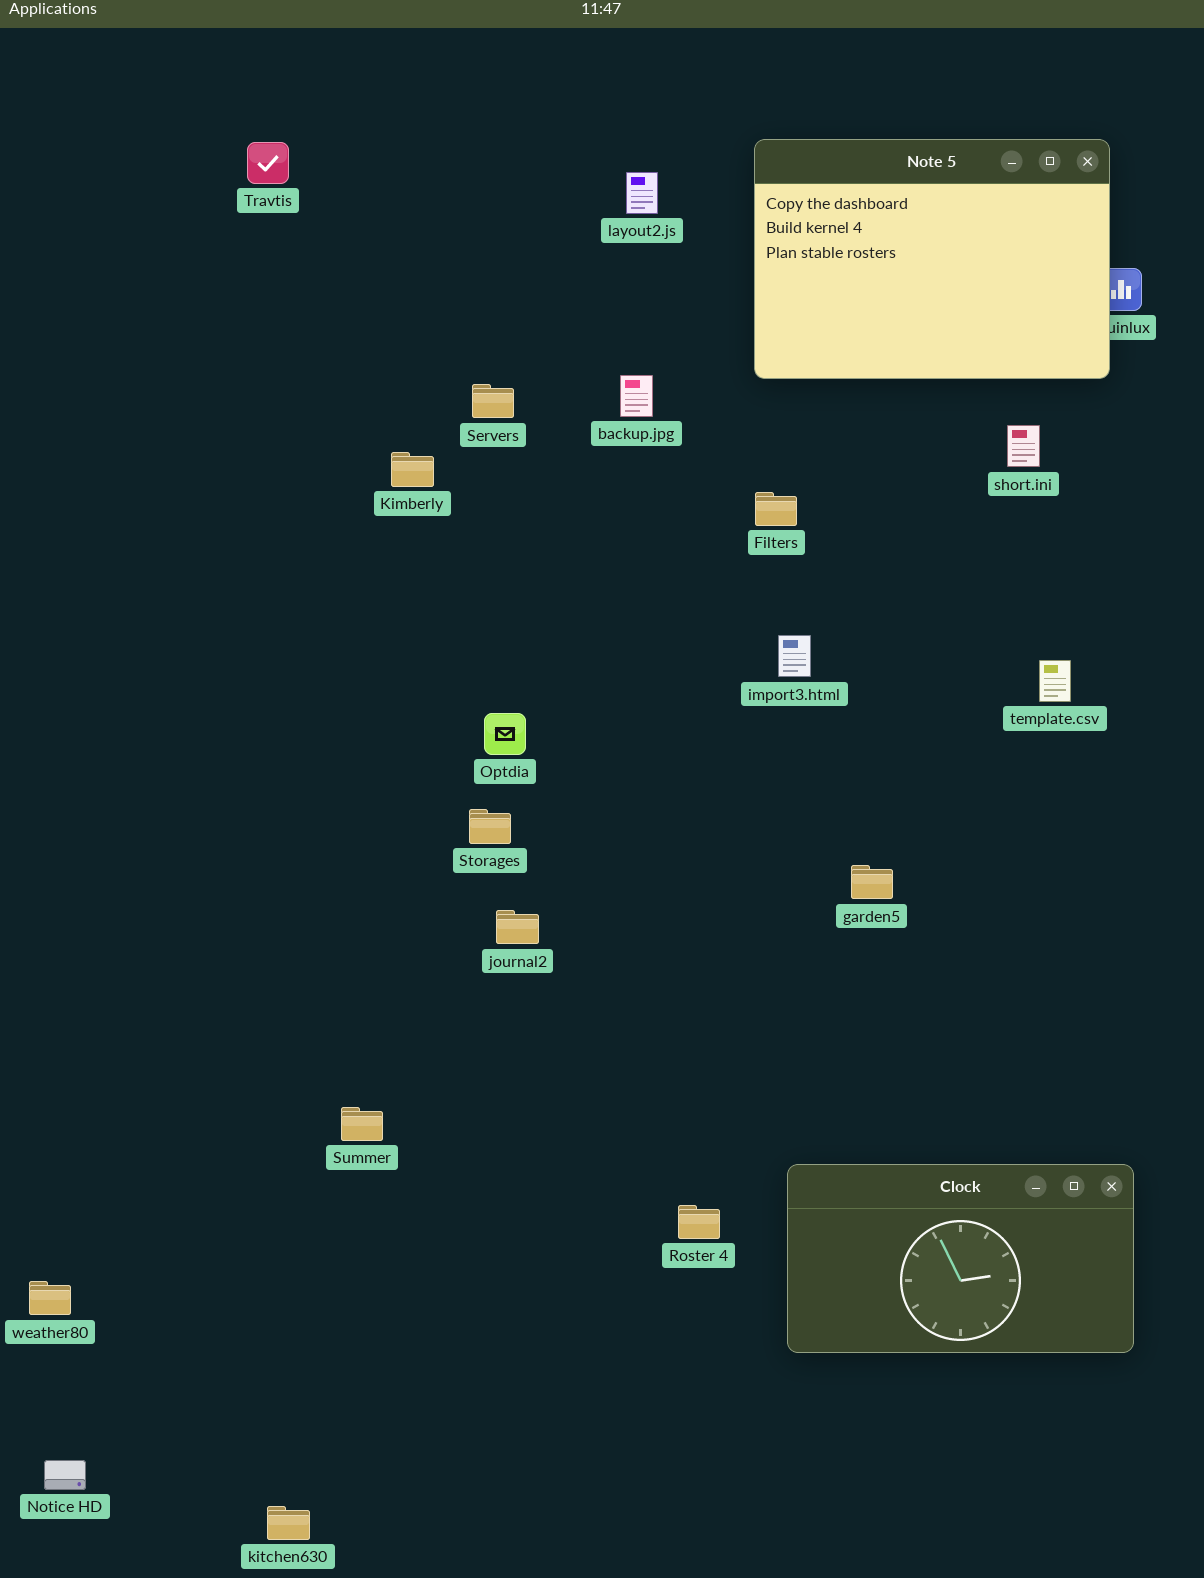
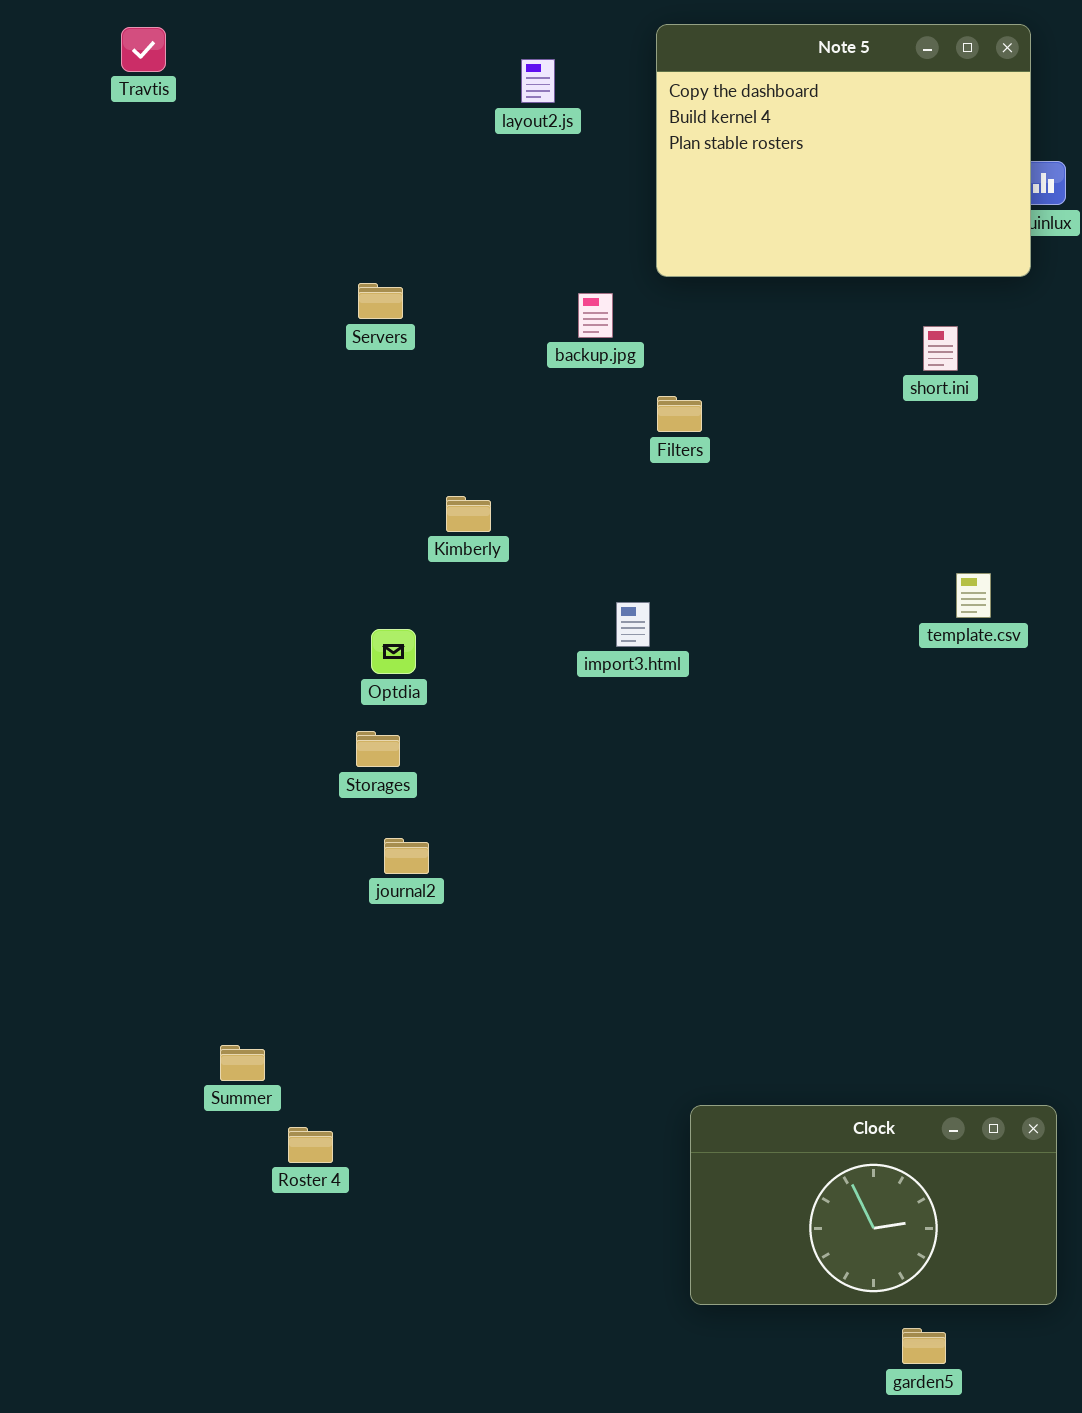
backup.jpg: [620,375,653,417] -> [578,293,613,338], moved
Kimberly: [391,452,434,487] -> [446,496,491,532], moved
import3.html: [778,635,811,677] -> [616,602,650,647], moved
garden5: [851,865,893,899] -> [902,1328,946,1364], moved
Roster 4: [678,1205,720,1239] -> [288,1127,333,1163], moved

